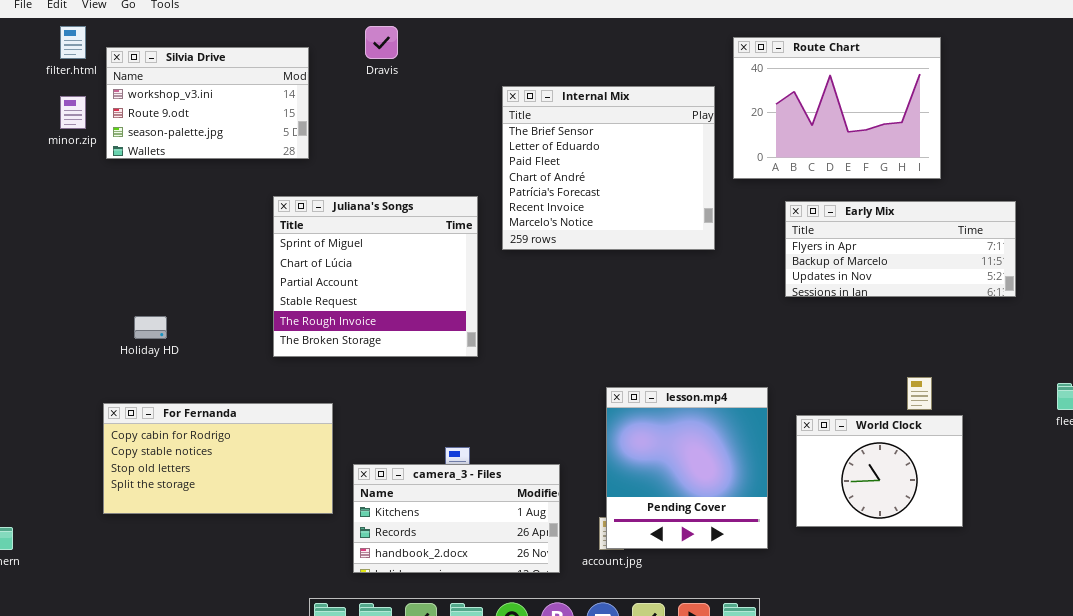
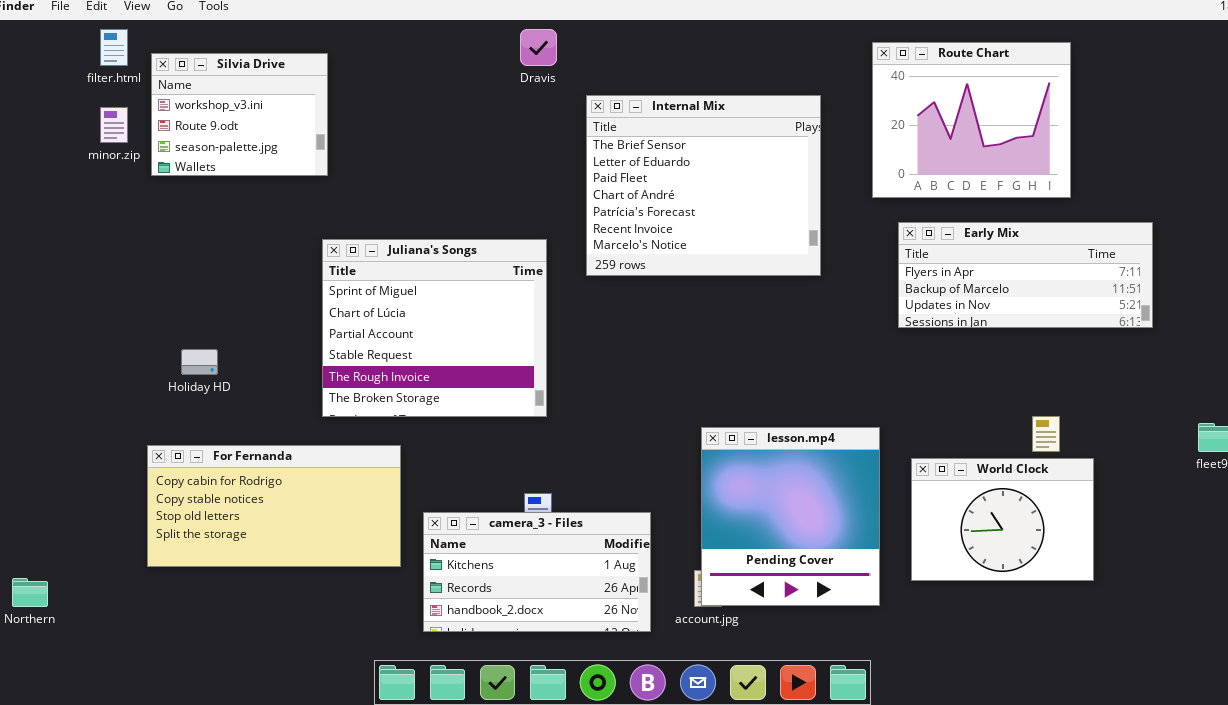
Dravis: [365,26,398,59] -> [520,29,557,66], moved
Route Chart: [733,37,941,179] -> [872,42,1071,198], resized
Silvia Drive: [106,47,309,159] -> [151,53,328,176], resized
Juliana's Songs: [273,196,478,357] -> [322,239,547,417], moved

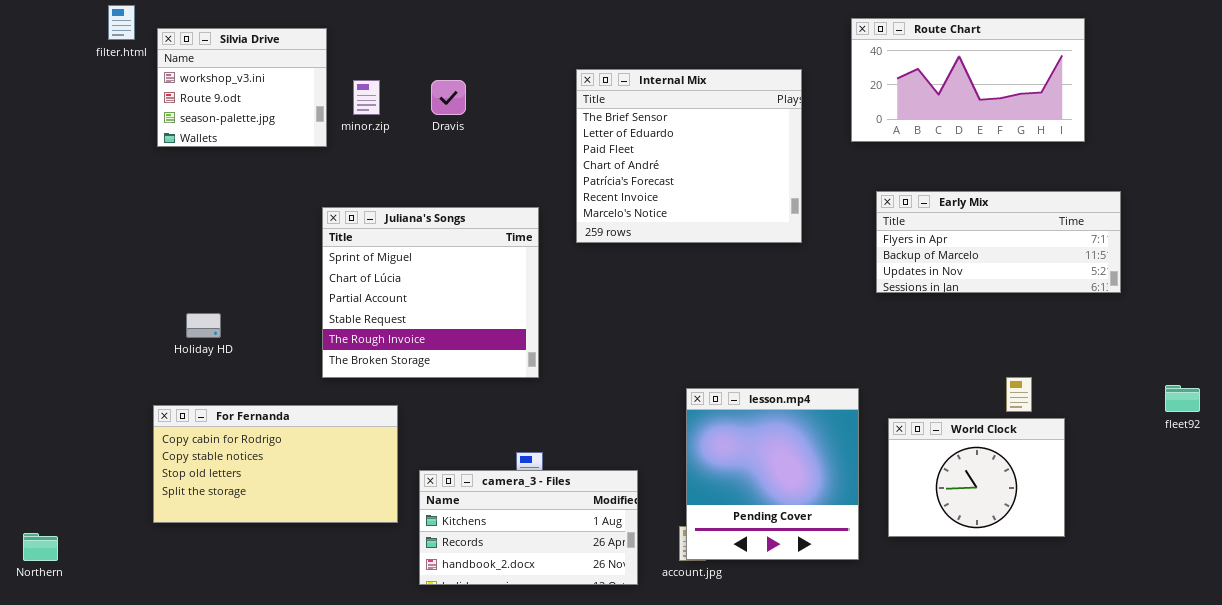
Dravis: [520,29,557,66] -> [431,80,466,115], moved
Route Chart: [872,42,1071,198] -> [851,18,1085,142], resized
minor.zip: [100,107,128,143] -> [353,80,380,115], moved

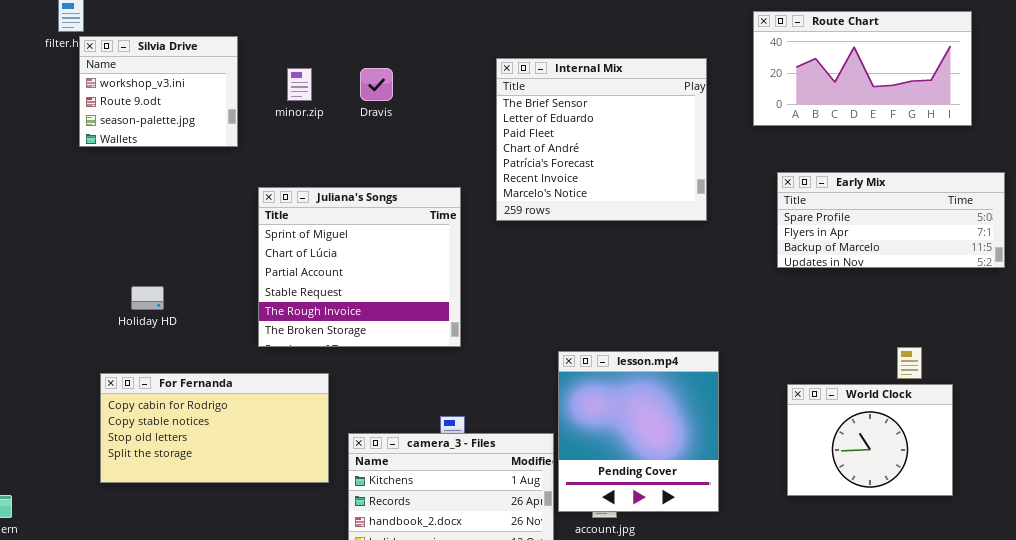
Silvia Drive: [157,28,327,147] -> [79,36,238,147], moved
Early Mix: [876,191,1121,293] -> [777,172,1005,268], scrolled up 1 row
lesson.mp4: [686,388,859,560] -> [558,351,719,512], moved

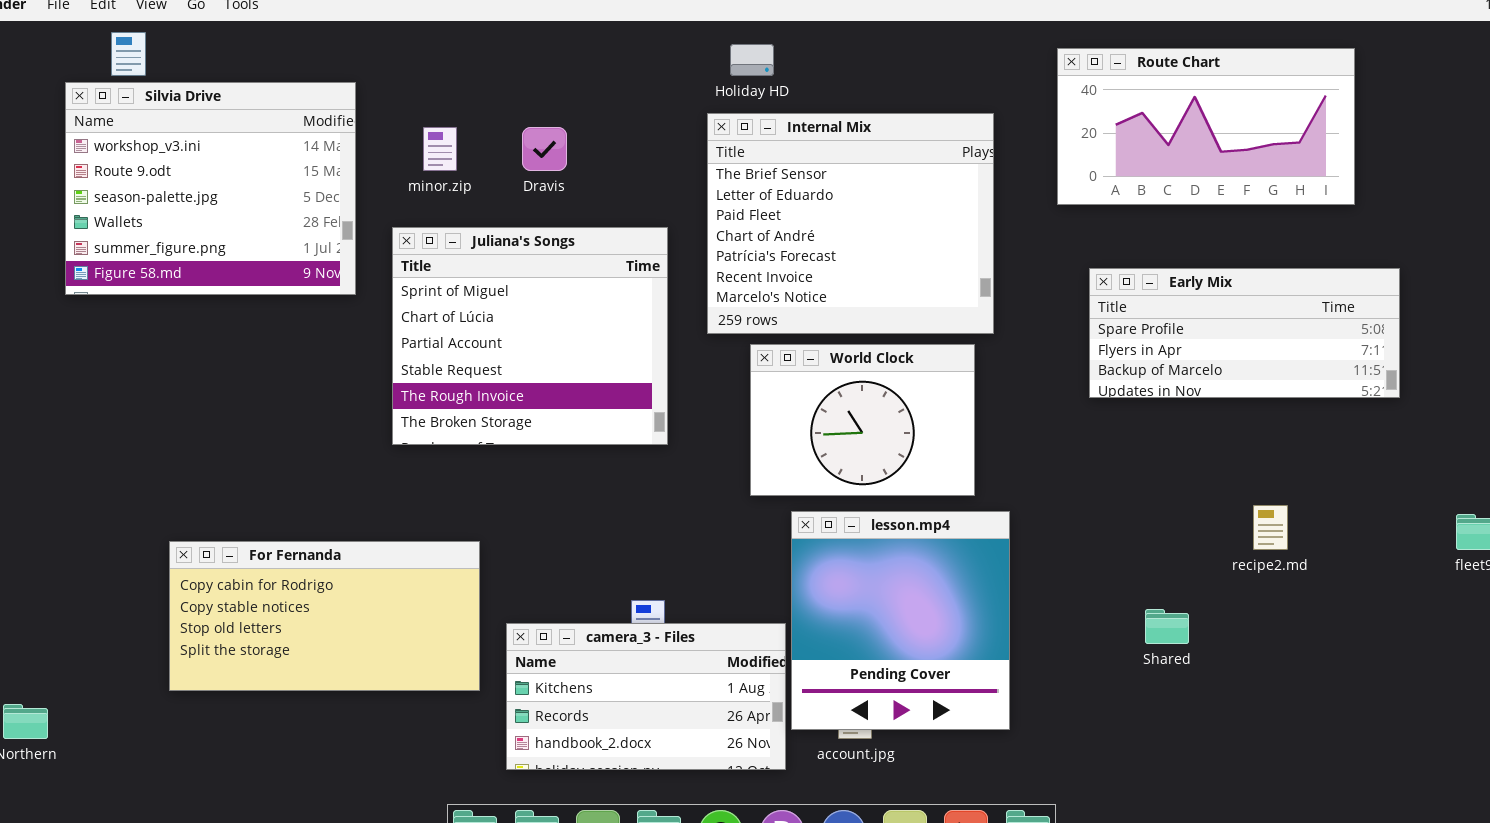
Silvia Drive: [79,36,238,147] -> [65,82,356,295], resized
Juliana's Songs: [258,187,461,347] -> [392,227,668,445], moved
Holiday HD: [131,286,164,310] -> [730,44,774,76], moved
World Clock: [787,384,953,496] -> [750,344,975,496], moved

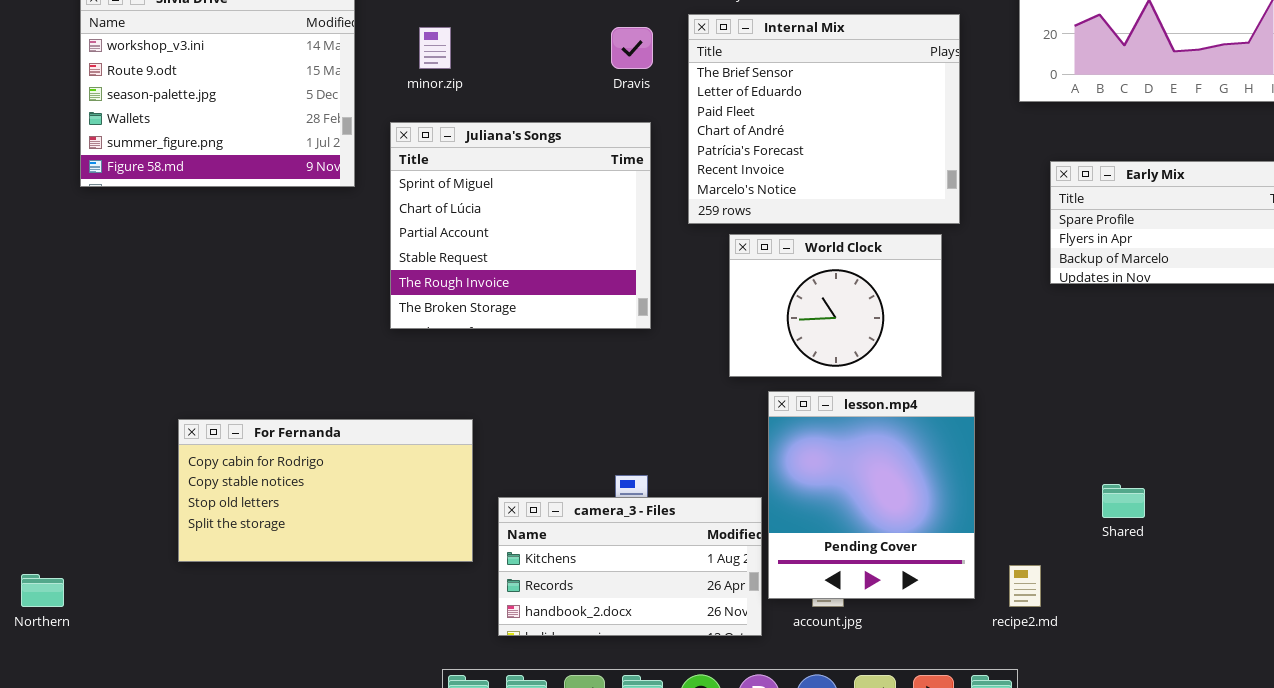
Dravis: [522,127,567,171] -> [611,27,653,69], moved
recipe2.md: [1253,505,1288,550] -> [1009,565,1041,607], moved

